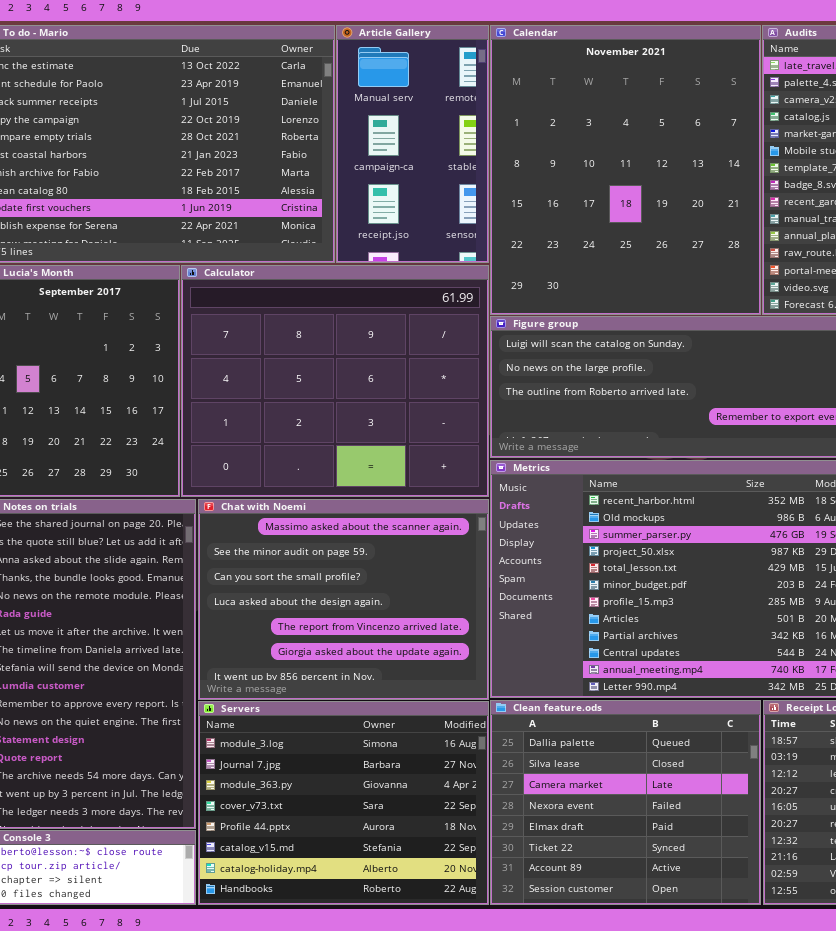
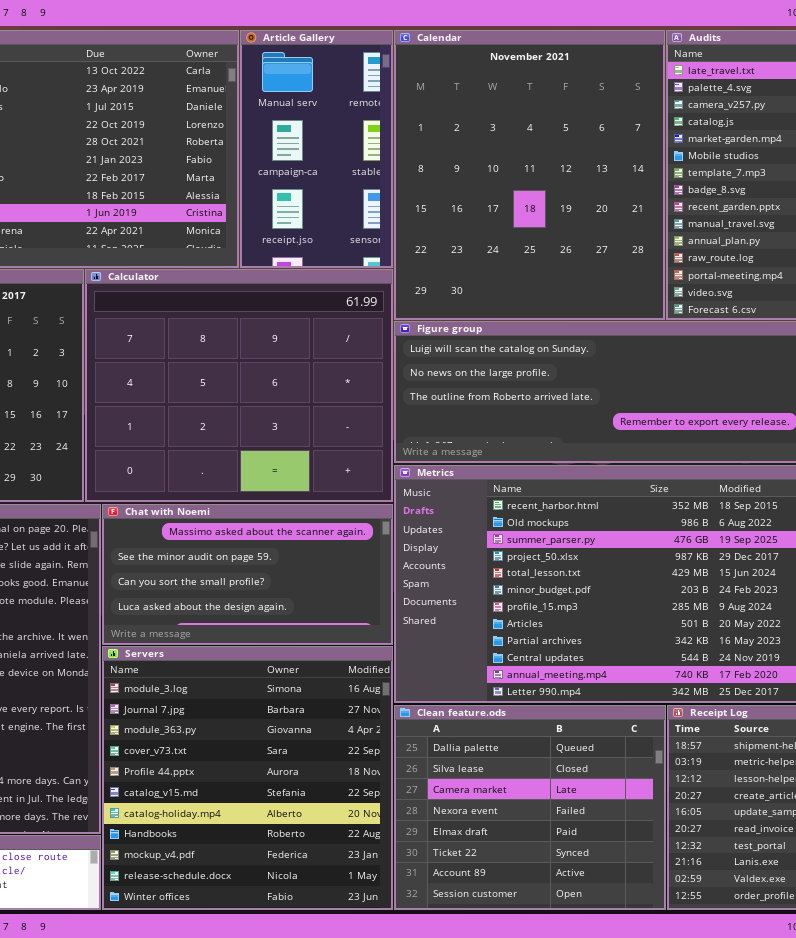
Chat with Noemi: [198,499,489,700] -> [102,504,393,645], resized
Servers: [198,701,489,905] -> [102,646,393,910], resized

